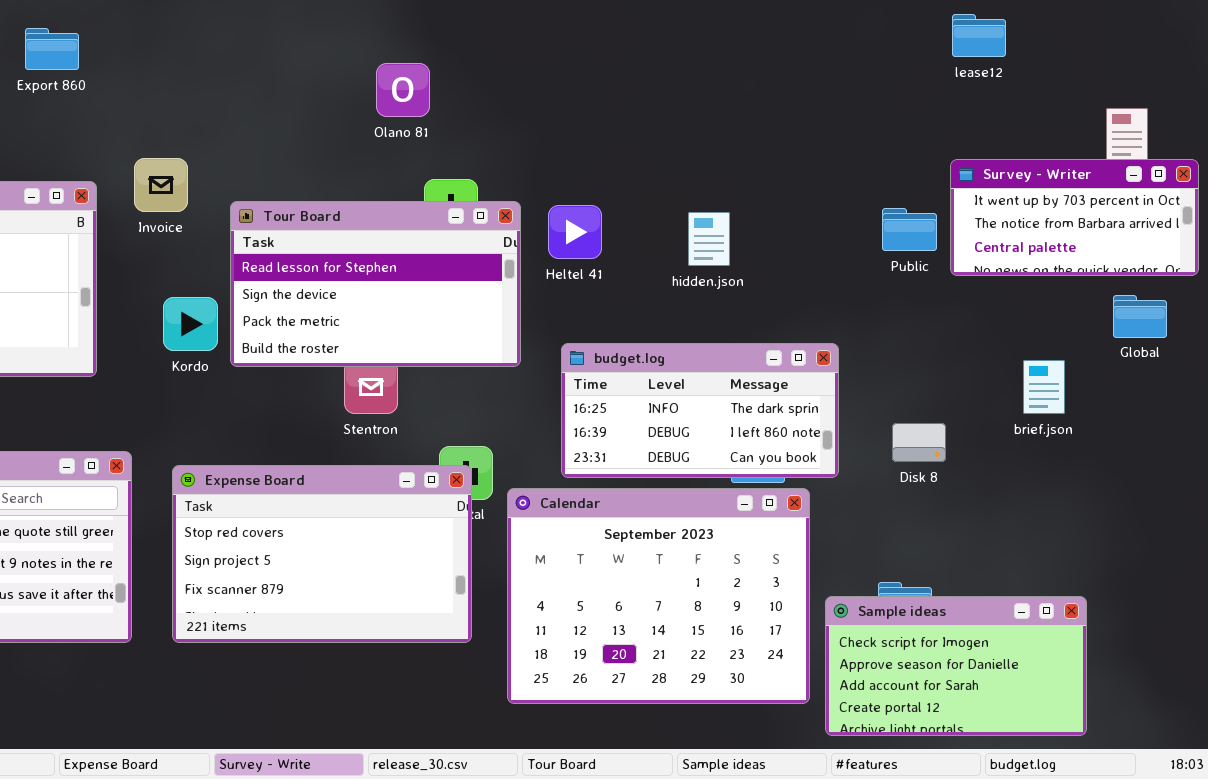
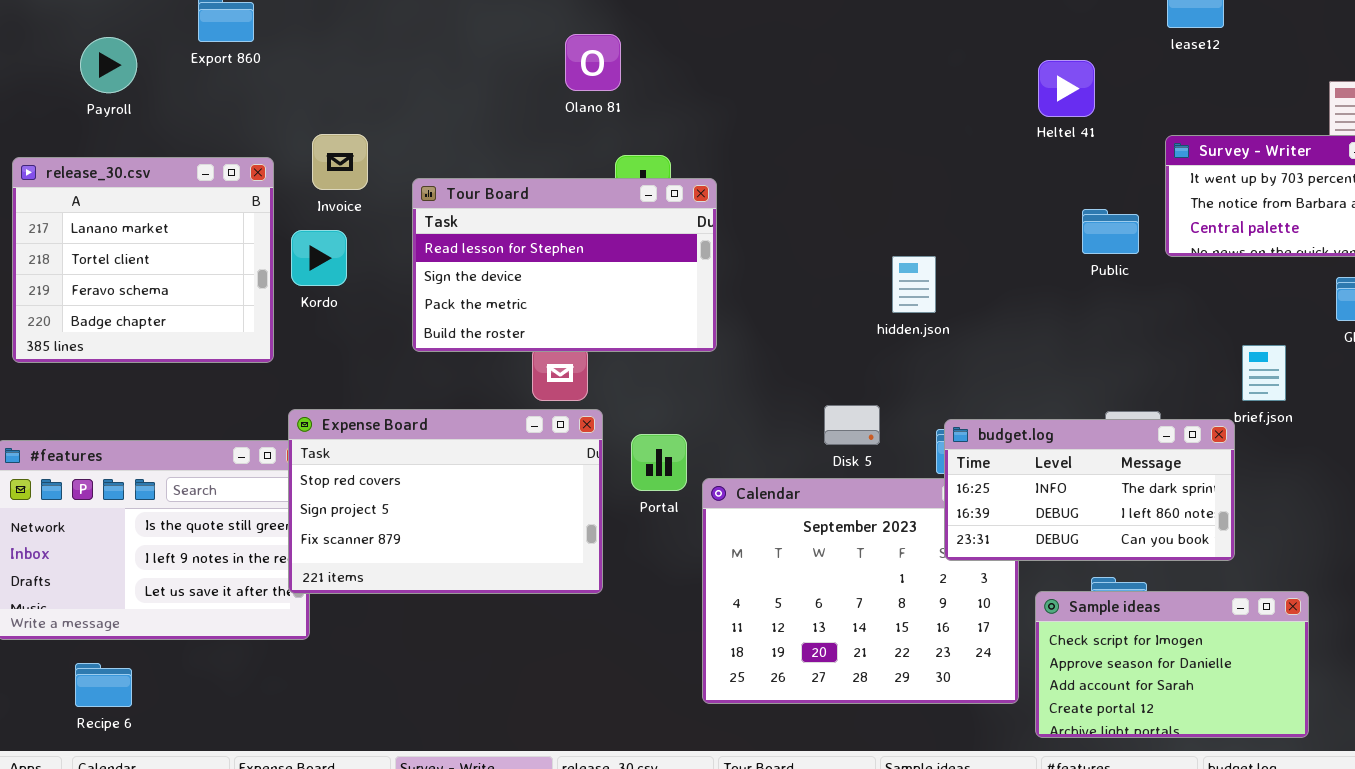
Heltel 41: [548,205,602,259] -> [1038,60,1095,117], moved
Public: [882,208,937,251] -> [1082,209,1139,254], moved
hidden.json: [688,212,730,266] -> [892,256,936,313], moved
Kordo: [163,297,218,351] -> [291,230,347,286], moved
budget.log: [561,343,839,478] -> [944,419,1235,561], moved
Expense Board: [172,465,472,643] -> [288,409,603,594], moved

